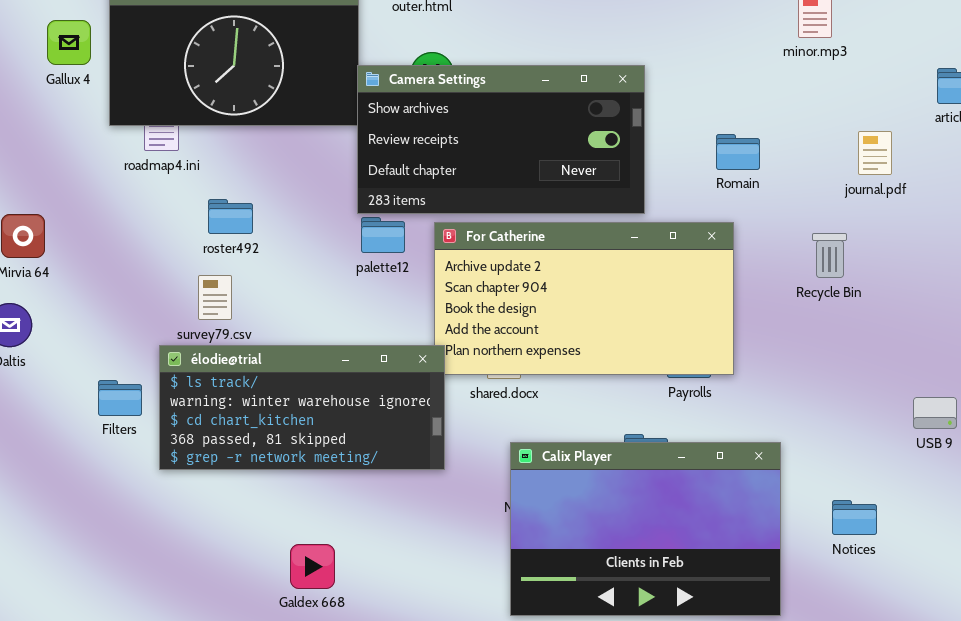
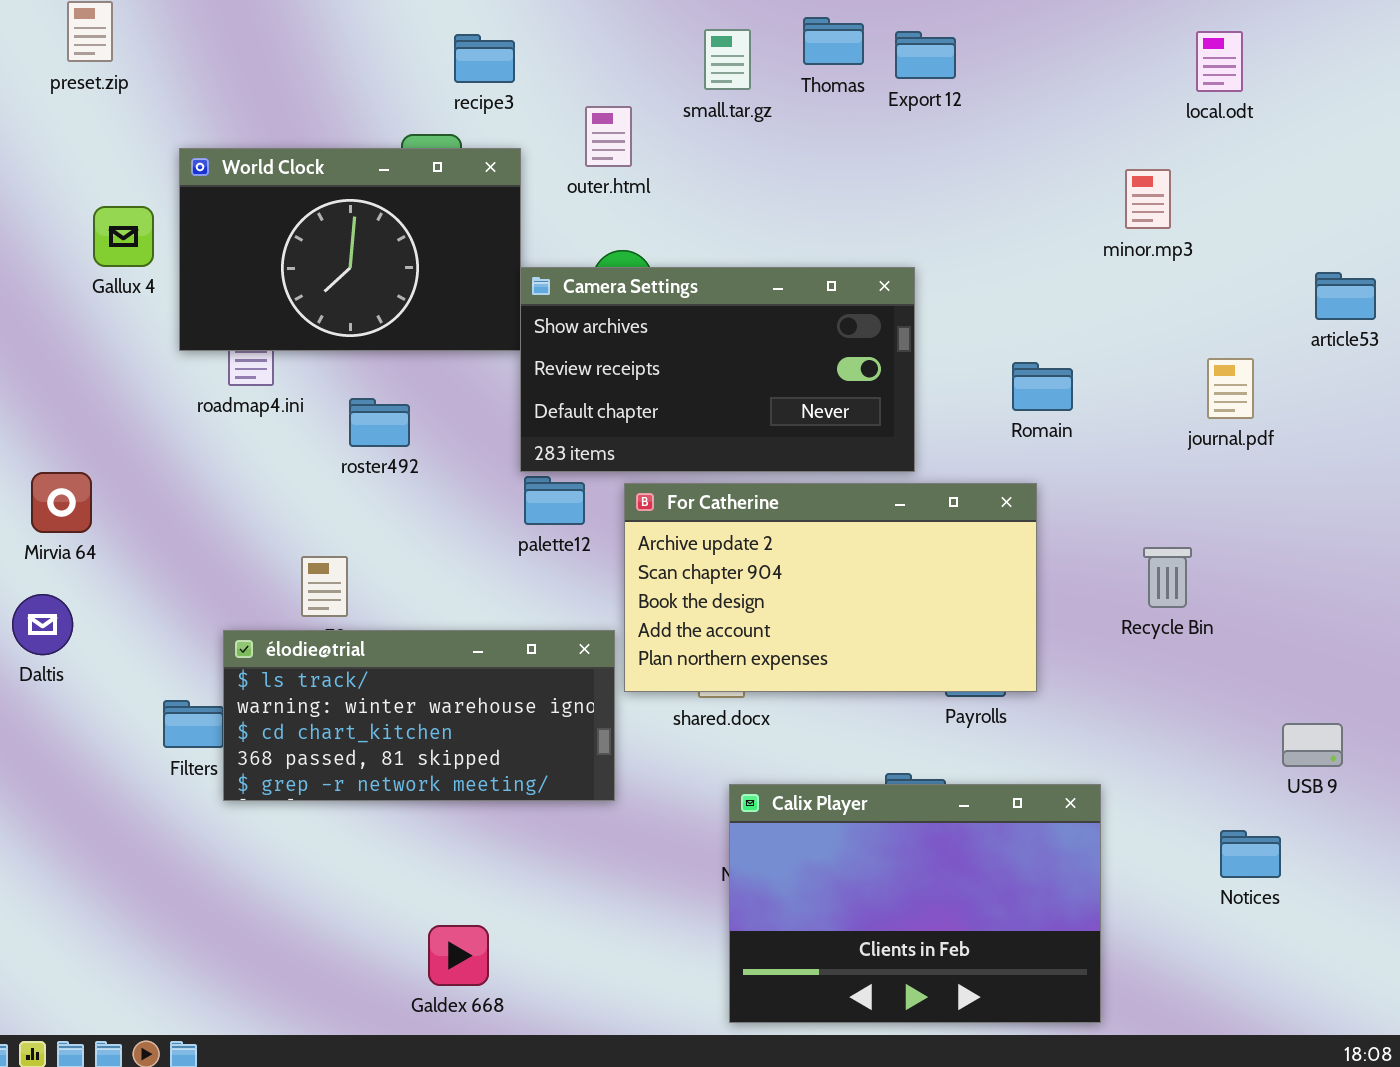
roster492: [208,199,253,234] -> [349,398,410,447], moved
Recycle Bin: [812,233,847,278] -> [1143,547,1192,608], moved
élodie@trial: [159,345,445,470] -> [223,630,615,801], moved
Notices: [832,500,877,535] -> [1220,830,1281,878], moved

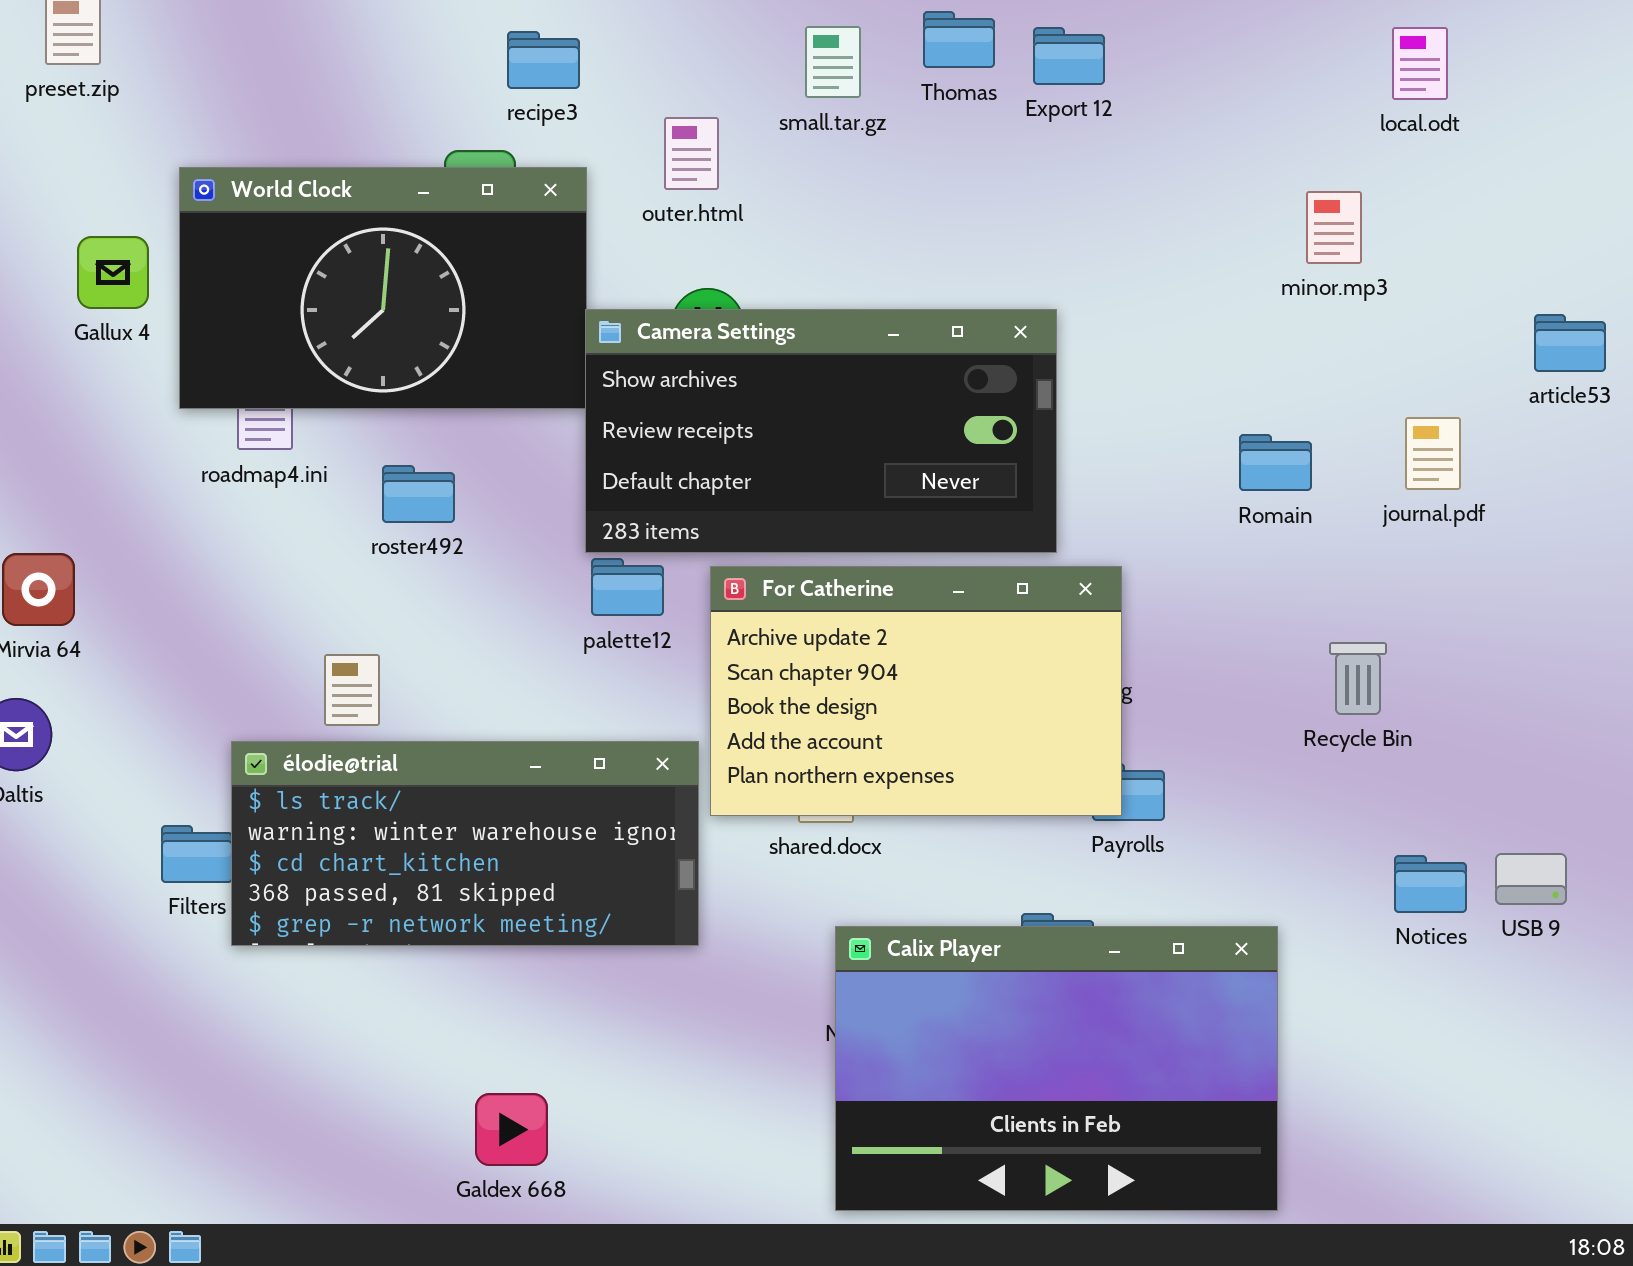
Romain: [1012,362,1073,411] -> [1239,434,1312,491], moved
For Catherine: [624,483,1037,692] -> [710,566,1122,816], resized
Notices: [1220,830,1281,878] -> [1394,855,1467,913], moved

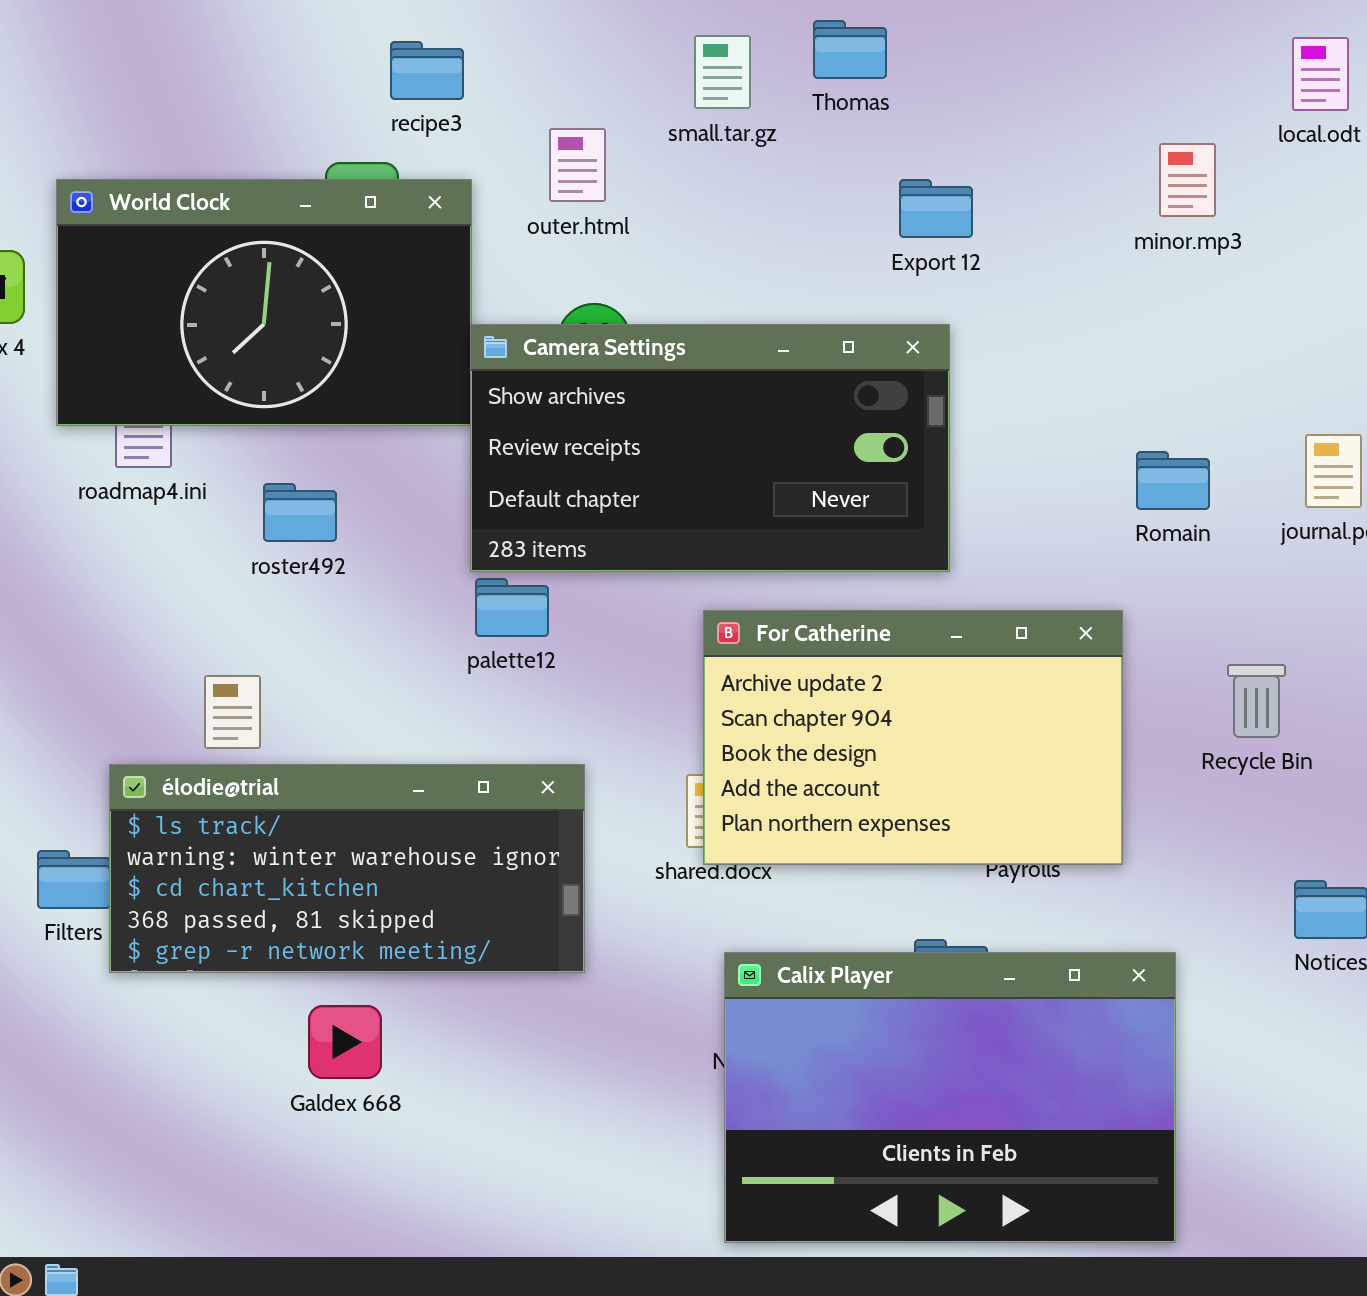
Export 12: [1033,27,1105,85] -> [899,179,973,238], moved
minor.mp3: [1306,191,1362,264] -> [1159,143,1216,217], moved
For Catherine: [710,566,1122,816] -> [703,610,1123,865], moved
Galdex 668: [475,1093,548,1166] -> [308,1005,382,1079], moved

